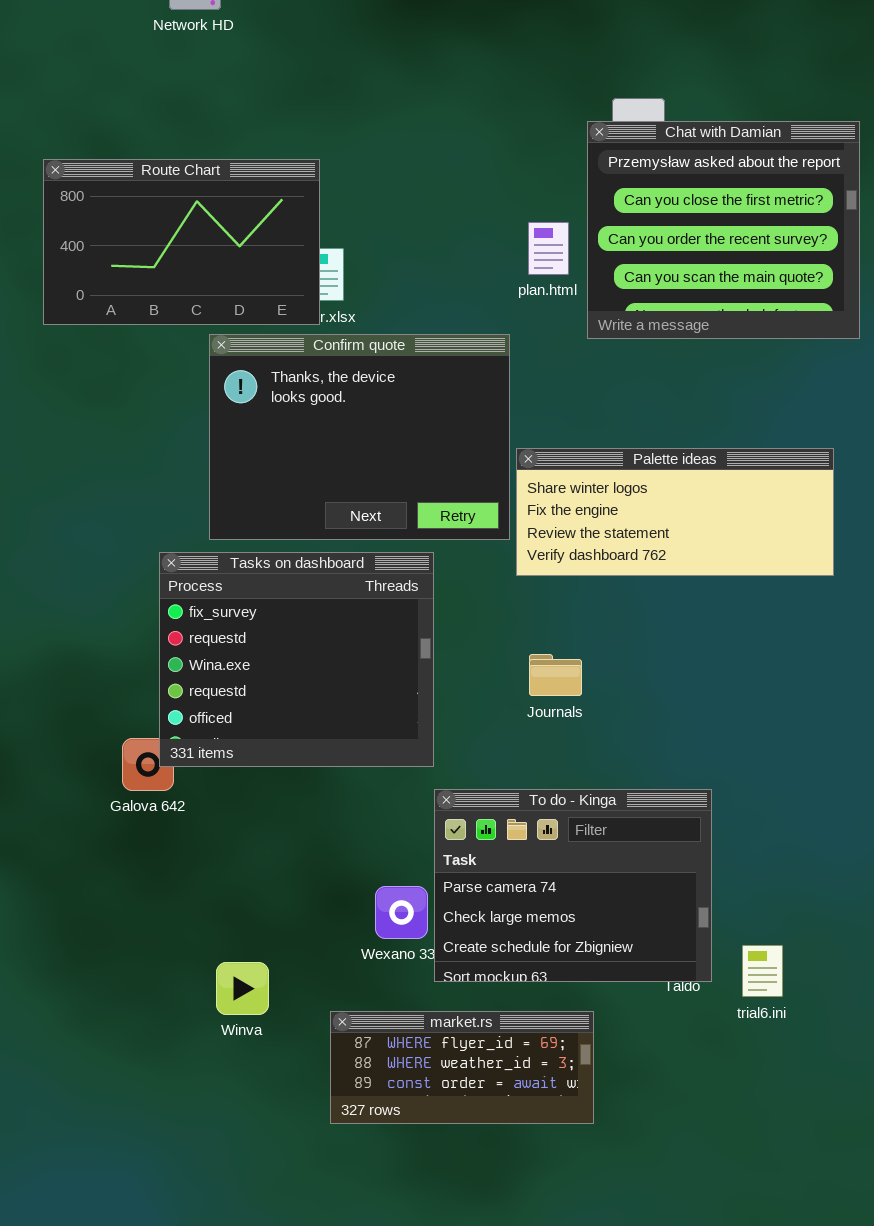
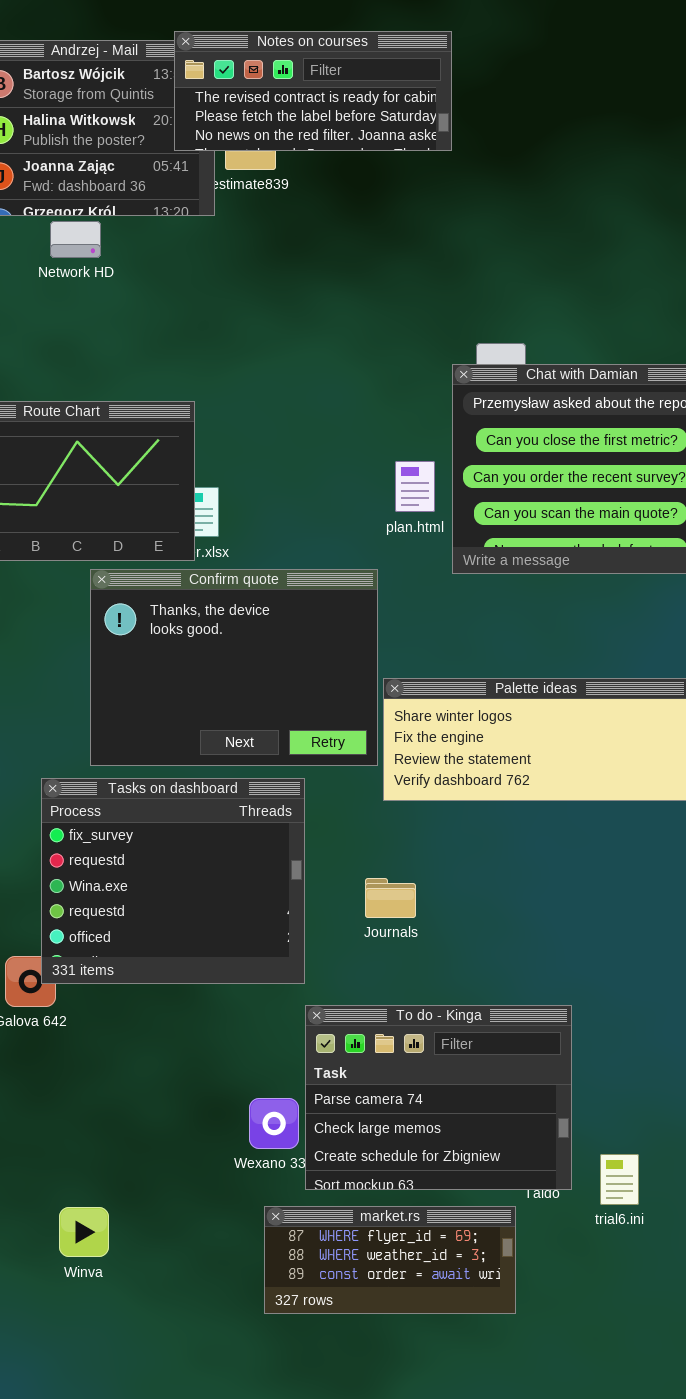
Journals: [529,654,582,696] -> [365,878,416,918], moved
Winva: [216,962,269,1015] -> [59,1207,109,1257], moved
market.rs: [330,1011,594,1124] -> [264,1206,516,1314], moved

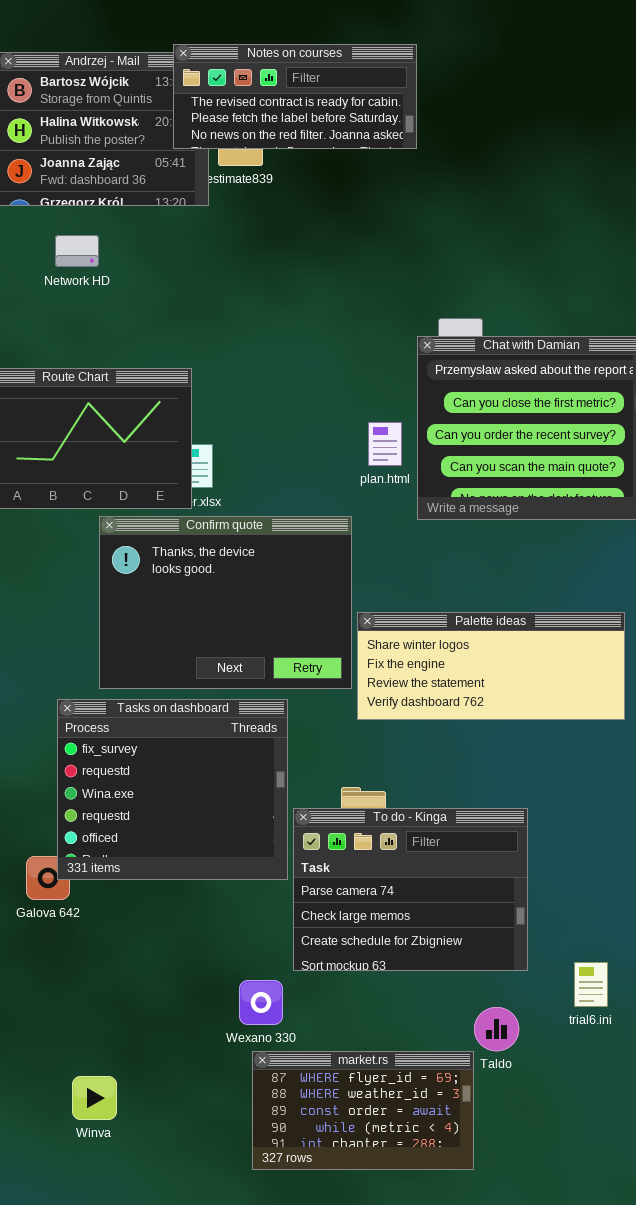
Network HD: [50,221,101,258] -> [55,235,99,267], moved
To do - Kinga: [305,1005,572,1190] -> [293,808,528,971], moved
trial6.ini: [600,1154,639,1205] -> [574,962,608,1007], moved
market.rs: [264,1206,516,1314] -> [252,1051,474,1170], resized

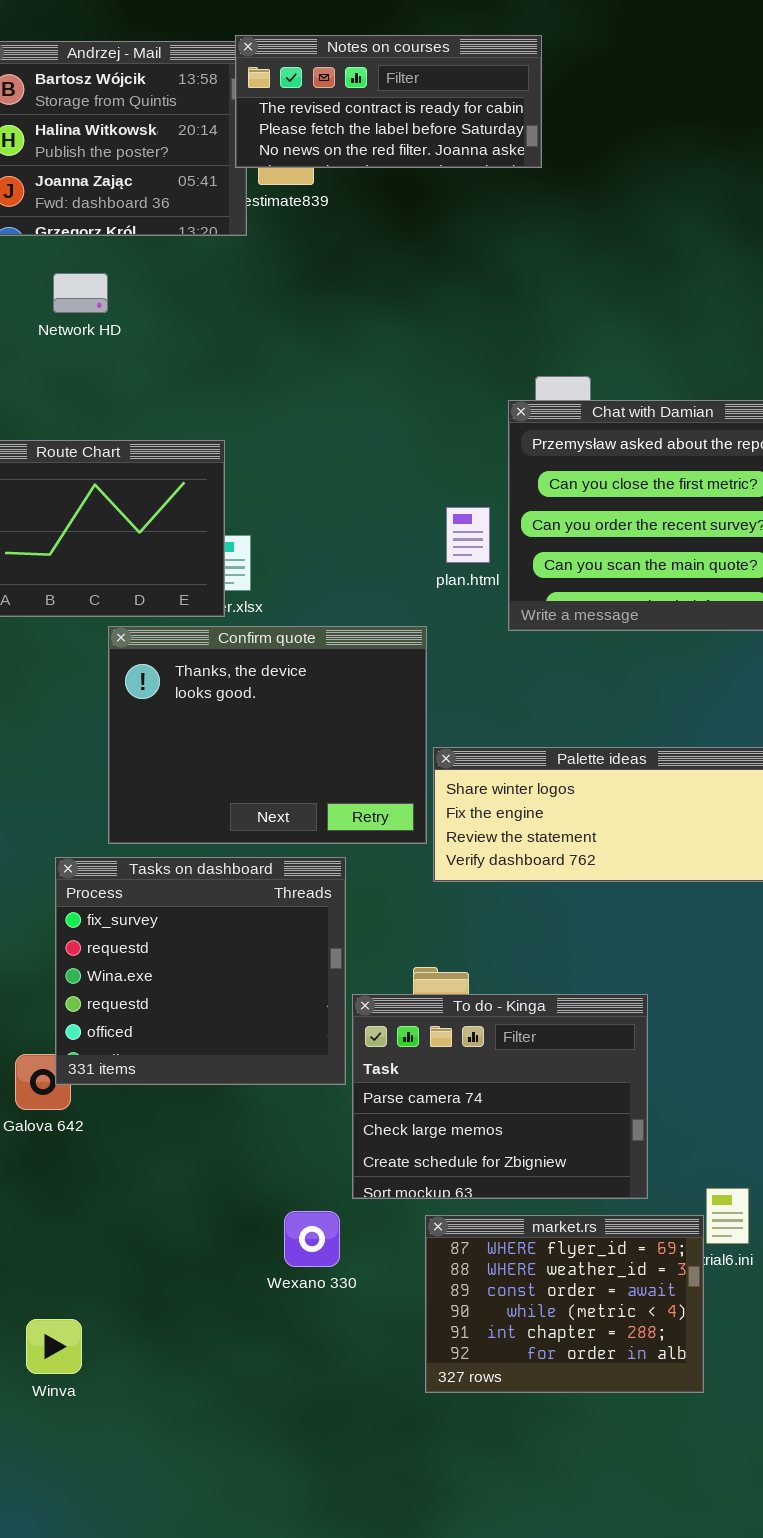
Notes on courses: [173,44,417,149] -> [235,35,542,168], moved
market.rs: [252,1051,474,1170] -> [425,1215,704,1393], moved, resized
Winva: [72,1076,117,1120] -> [26,1319,82,1374], moved

